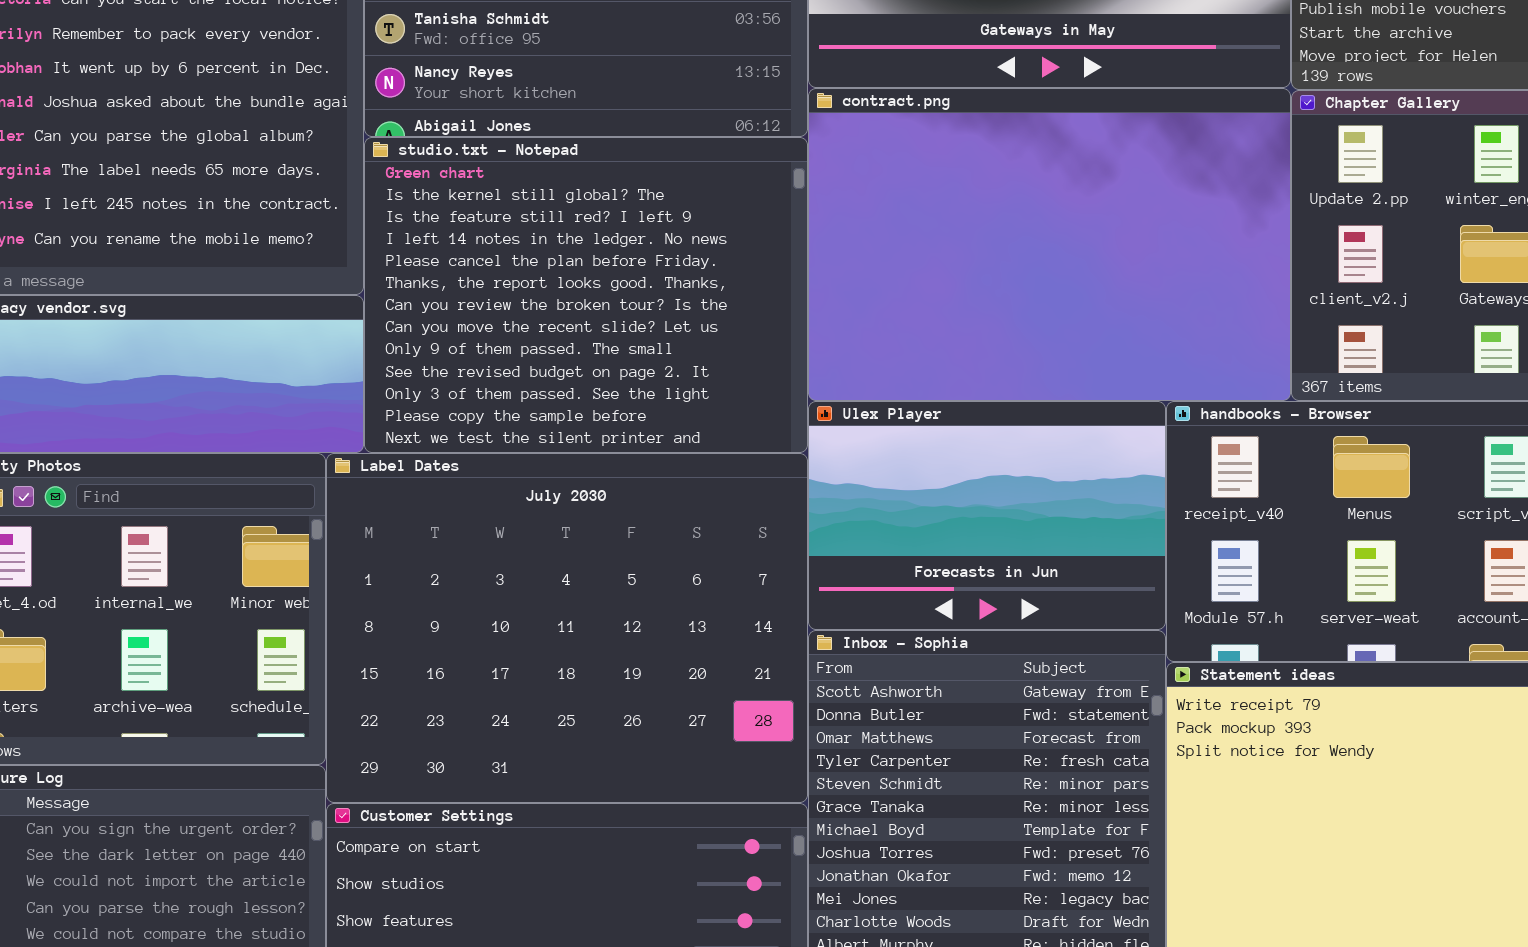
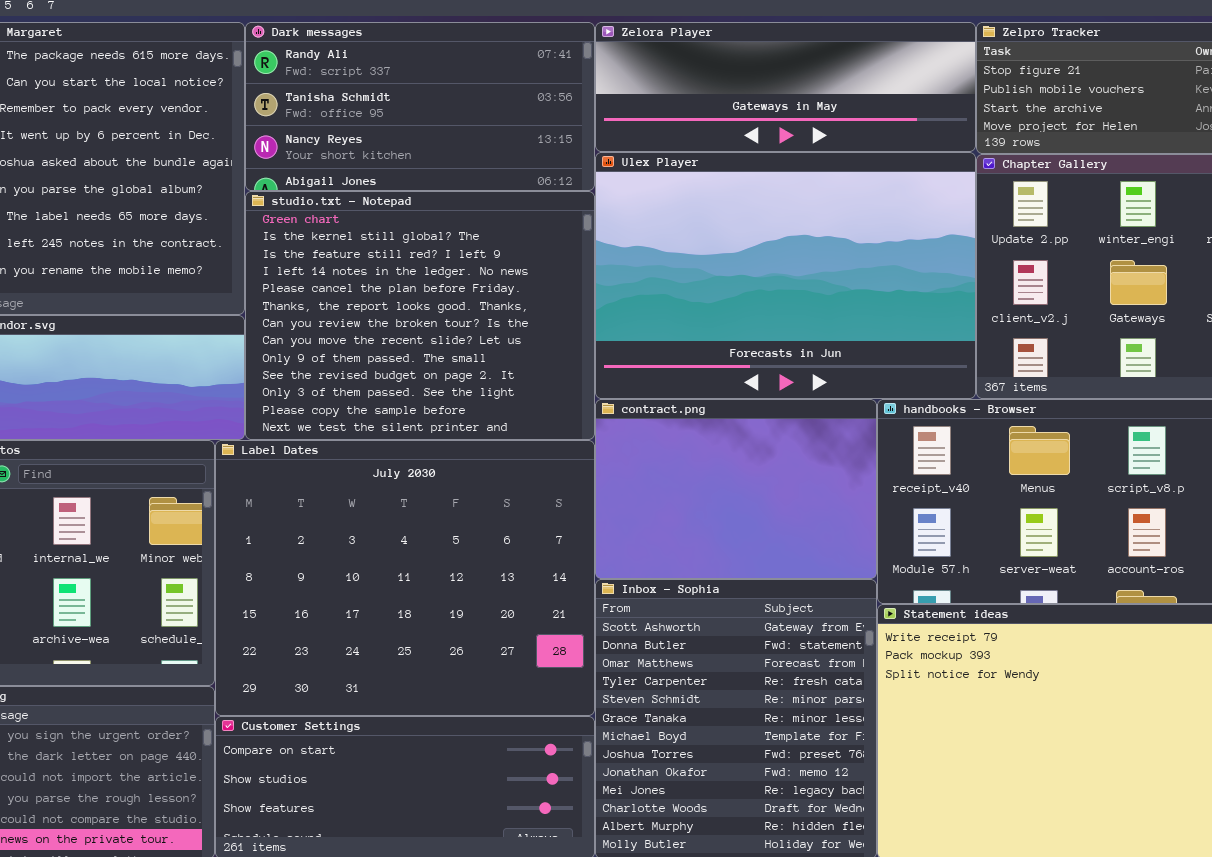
contract.png: [808,88,1291,401] -> [595,399,877,579], moved, resized
Ulex Player: [808,401,1166,630] -> [595,152,976,399], moved, resized

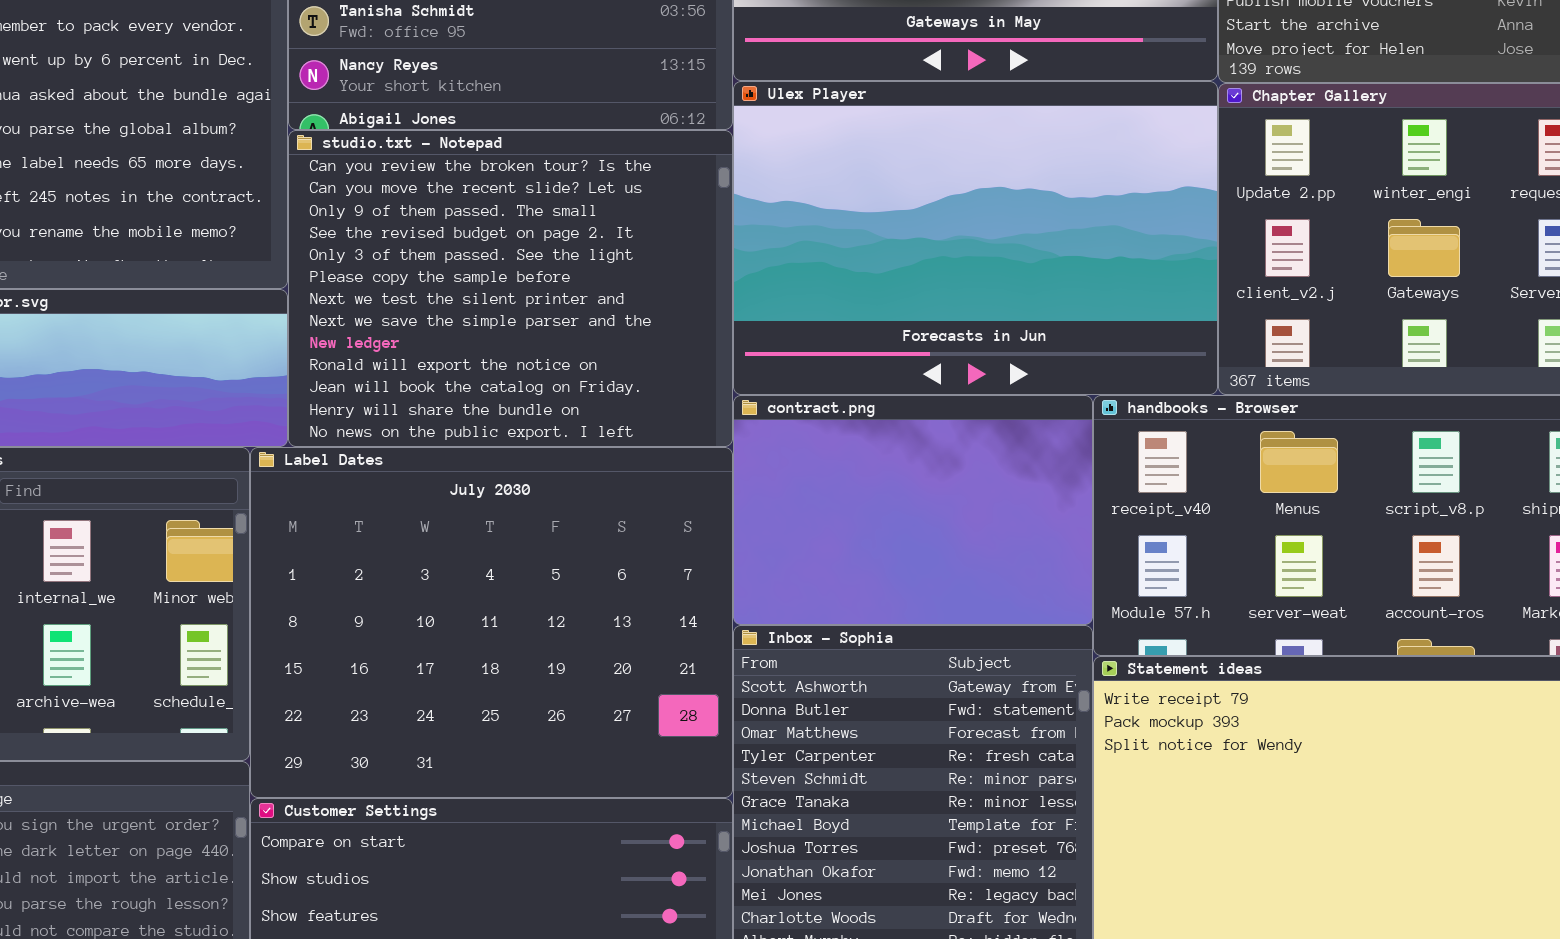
studio.txt - Notepad: [245,191,595,440] -> [288,130,733,447], scrolled down 6 rows

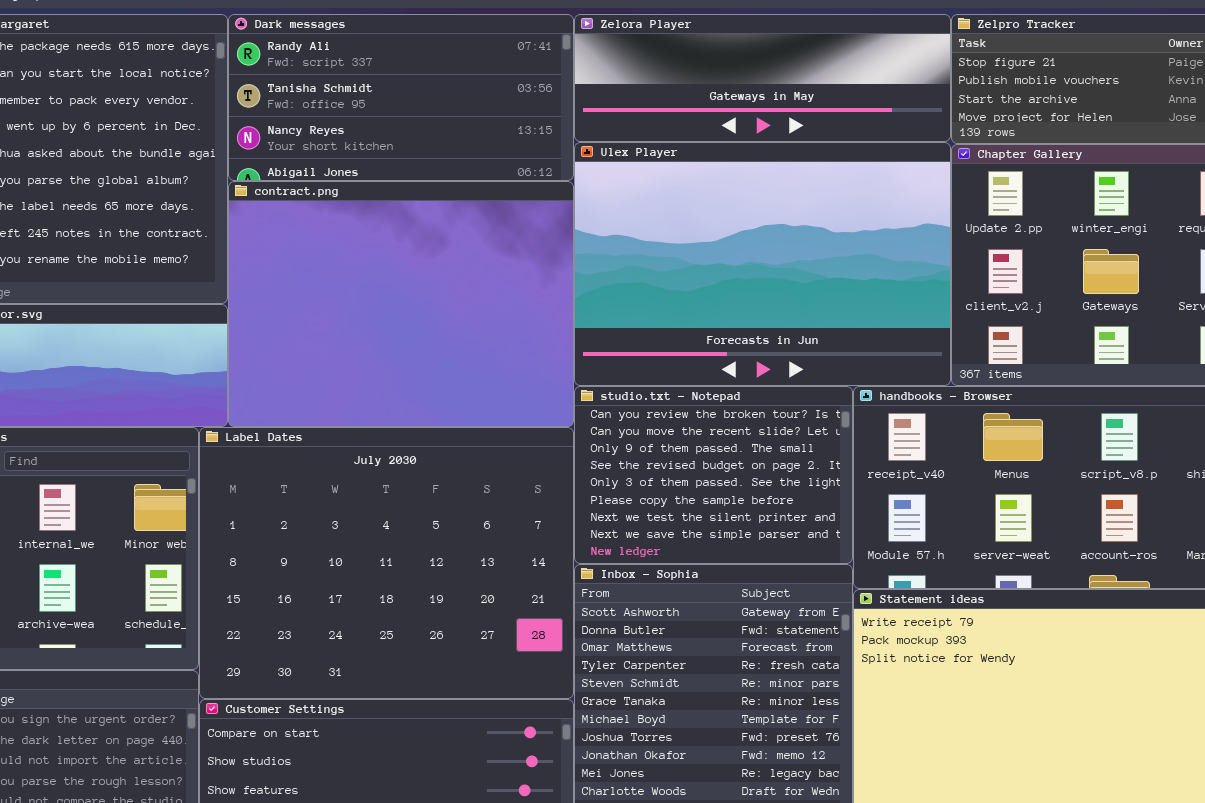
studio.txt - Notepad: [288,130,733,447] -> [574,386,853,564], moved, resized
contract.png: [733,395,1093,625] -> [228,181,574,427], moved, resized

